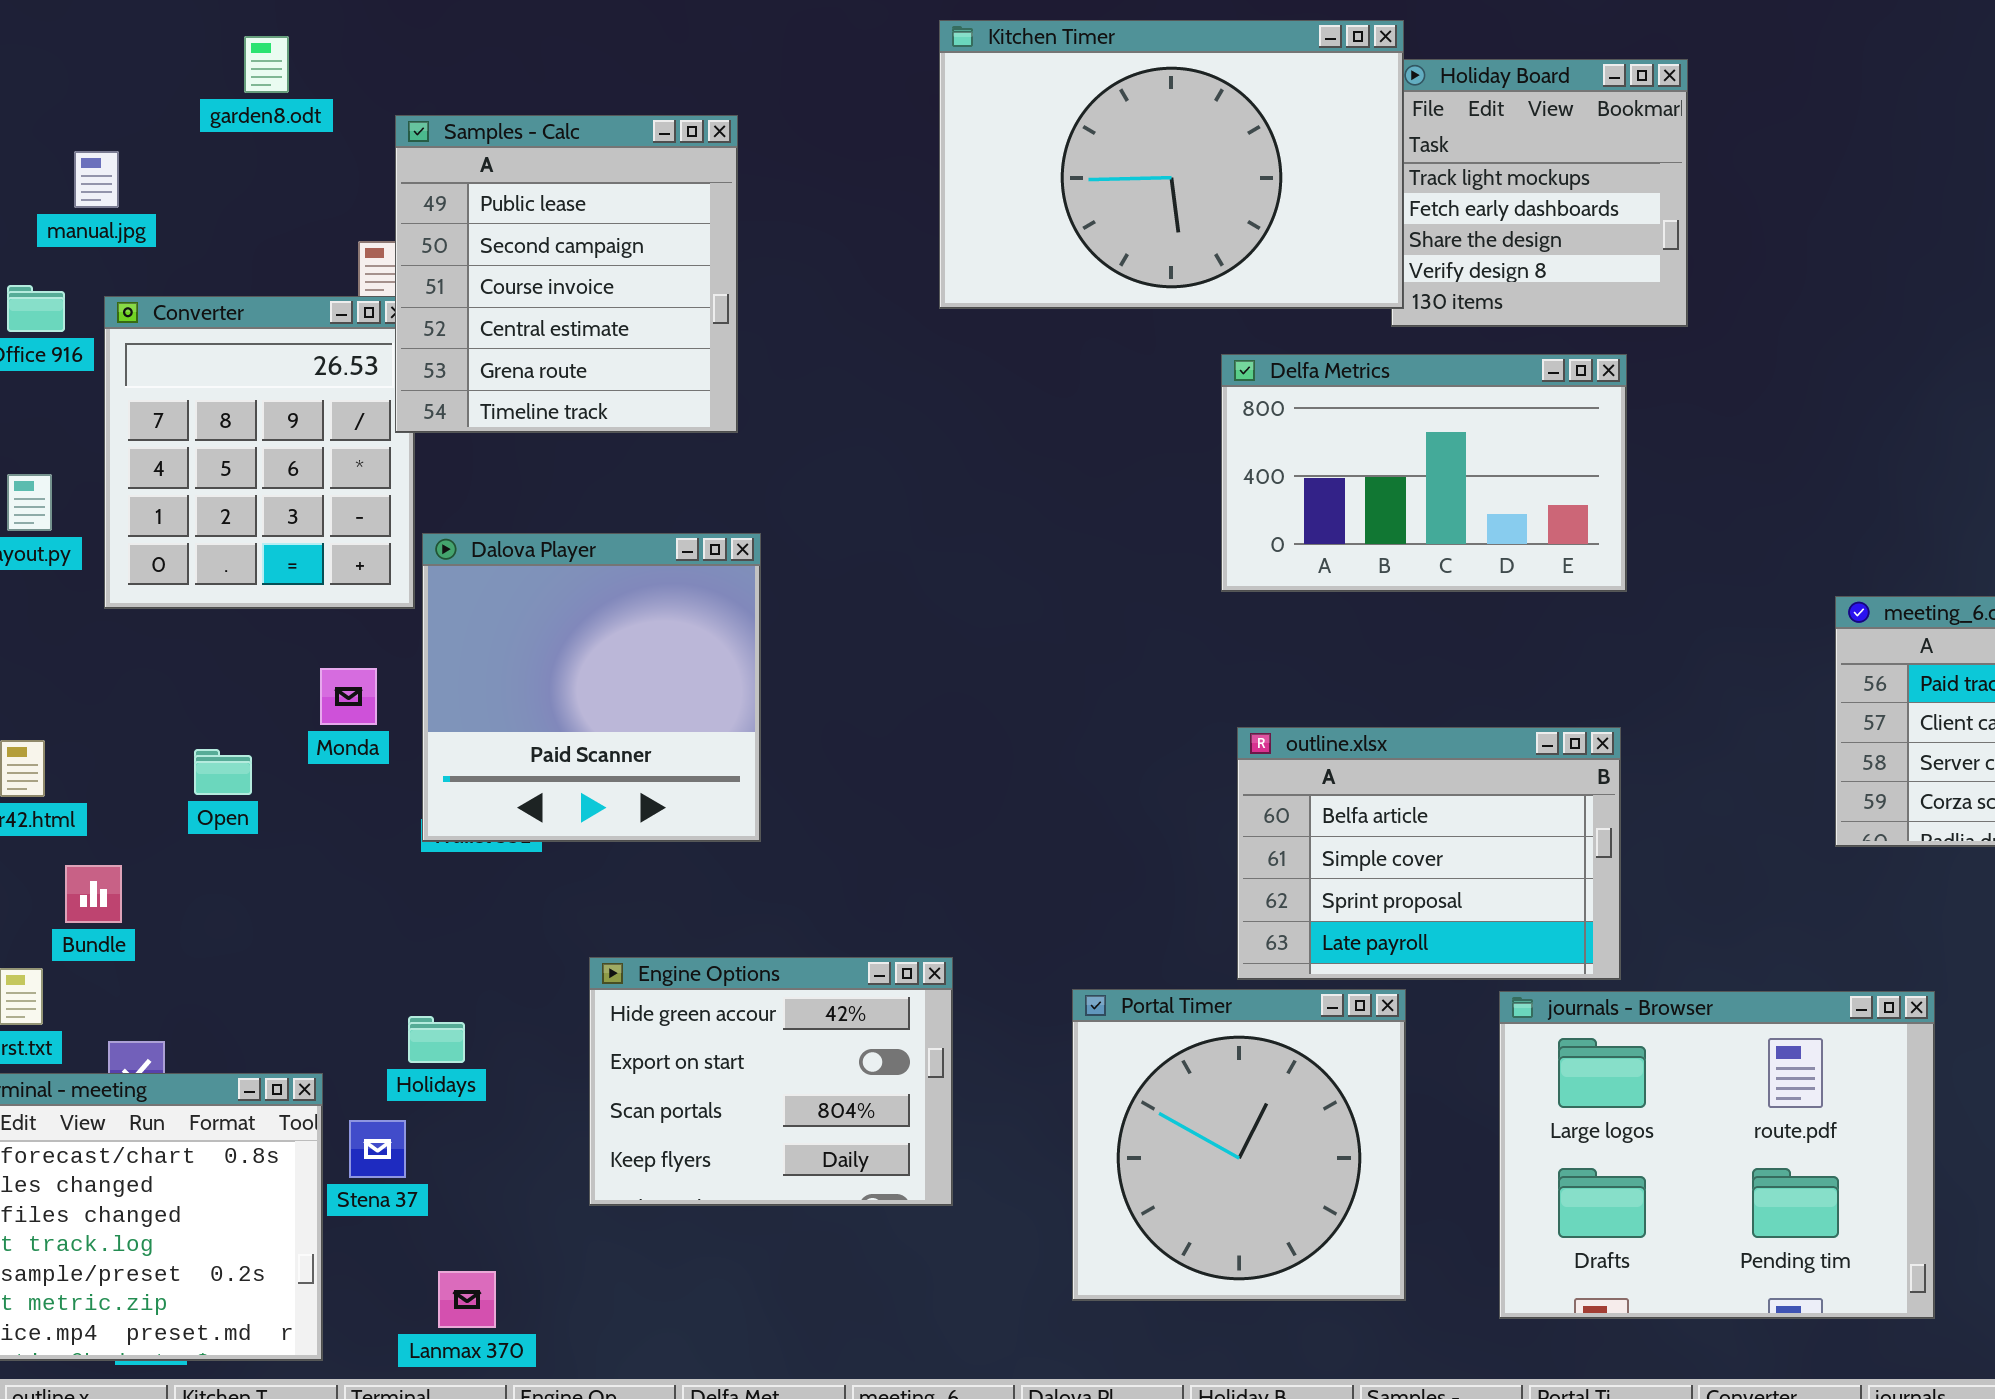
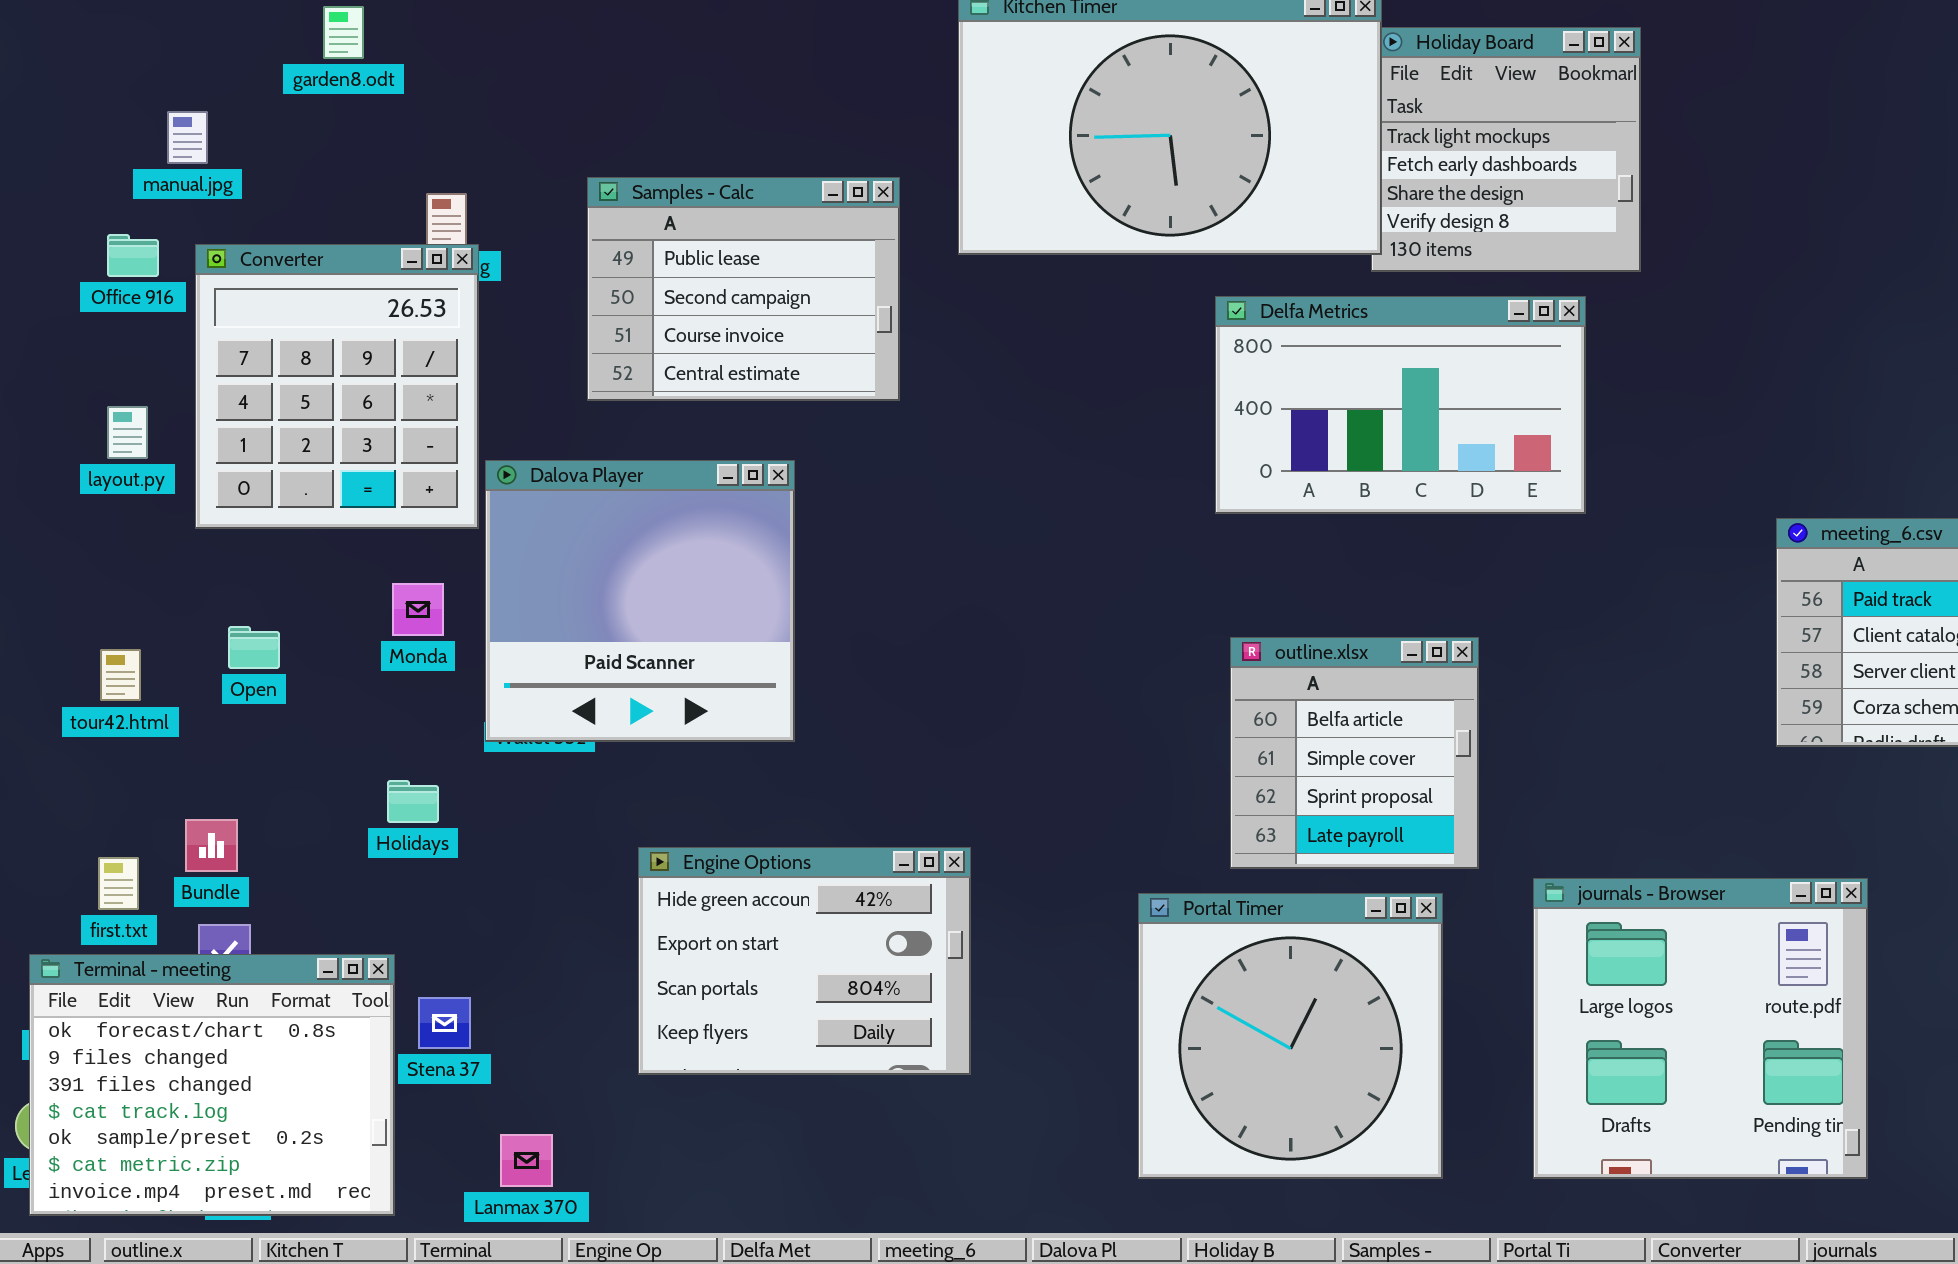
Samples - Calc: [395,115,738,433] -> [587,177,900,401], moved, resized
outline.xlsx: [1237,727,1621,980] -> [1230,637,1479,869], resized
Open: [194,749,252,795] -> [228,626,280,669], moved
Bundle: [65,865,122,923] -> [185,819,238,872], moved
Portal Timer: [1072,989,1406,1301] -> [1138,893,1443,1179], moved
journals - Browser: [1499,991,1935,1319] -> [1533,878,1868,1179], resized
Holidays: [408,1016,465,1063] -> [387,780,439,823], moved

